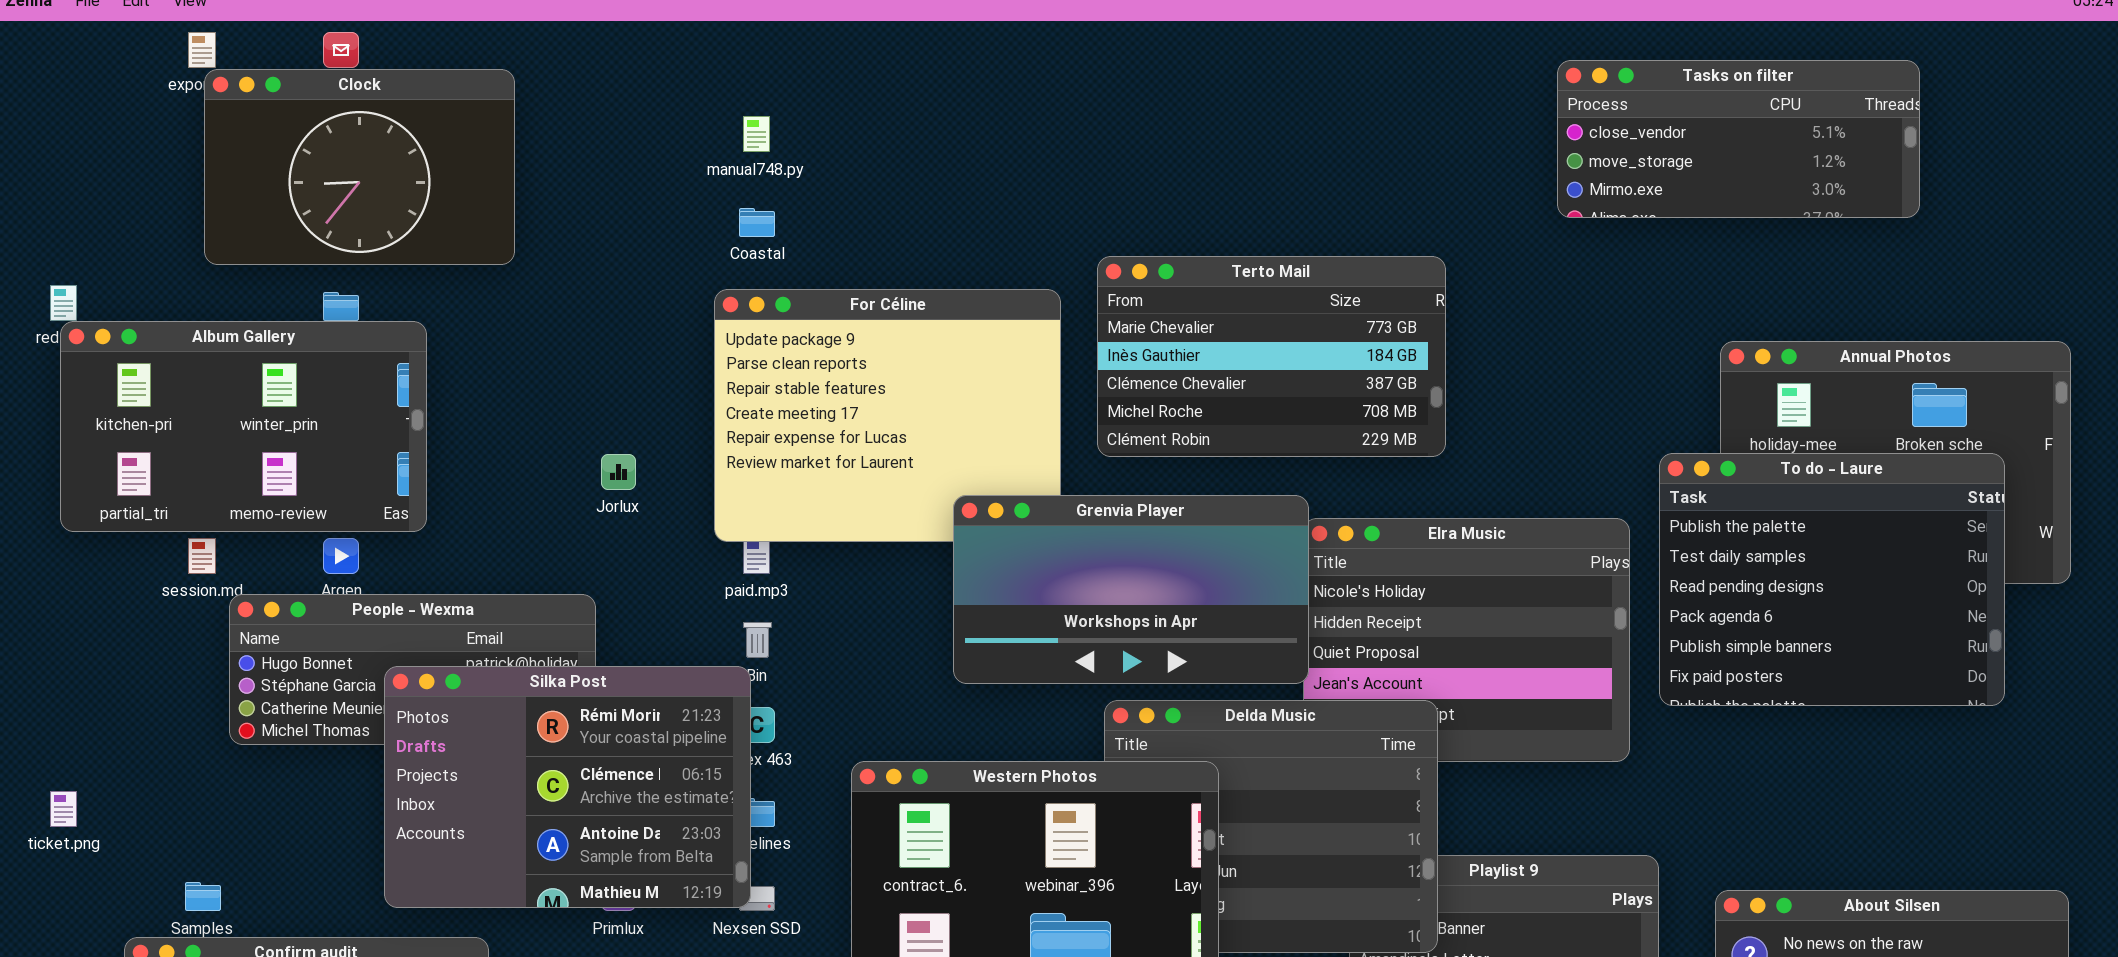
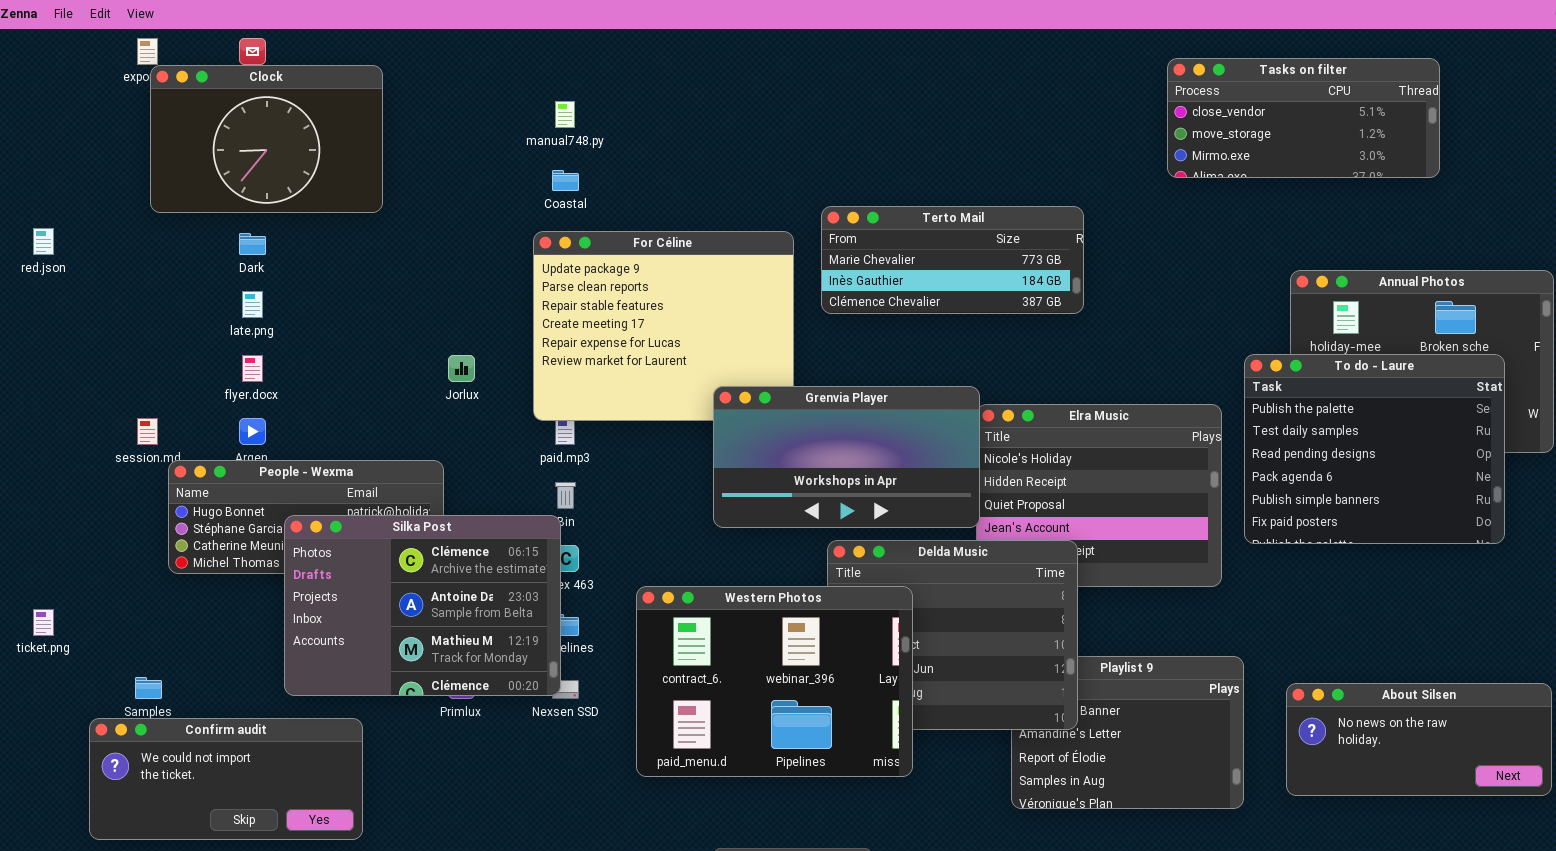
Terto Mail: [1097,256,1446,457] -> [821,206,1084,314], resized
Album Gallery: [60,321,427,532] -> none, closed
Silka Post: [384,666,751,908] -> [284,515,561,696], scrolled down 1 row

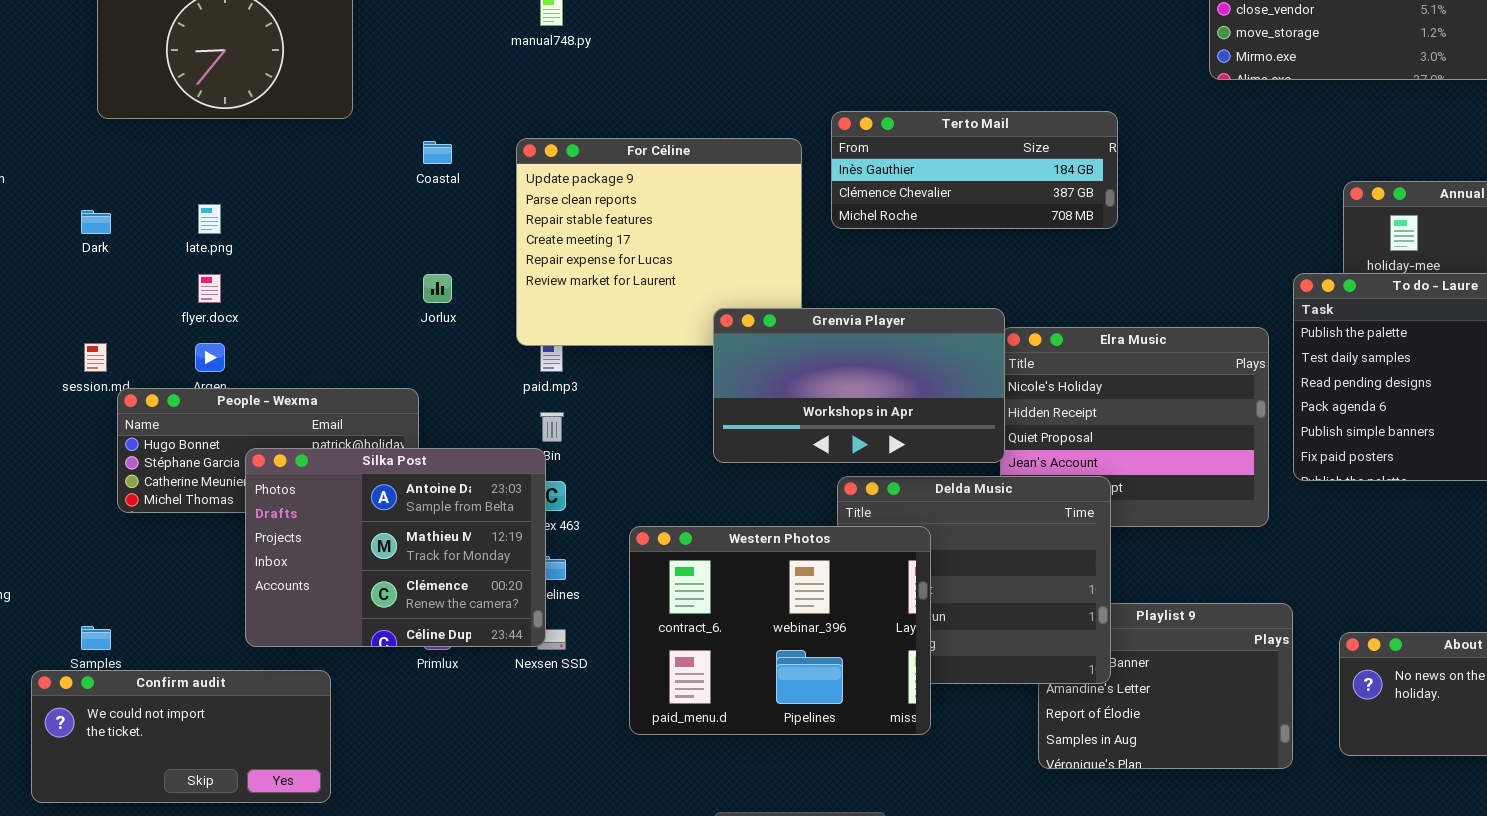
Coastal: [552,170,579,191] -> [423,141,452,164], moved
Terto Mail: [821,206,1084,314] -> [831,111,1118,229], scrolled down 1 row
Dark: [239,233,266,255] -> [81,210,111,234], moved
Silka Post: [284,515,561,696] -> [245,448,546,647], scrolled down 1 row

